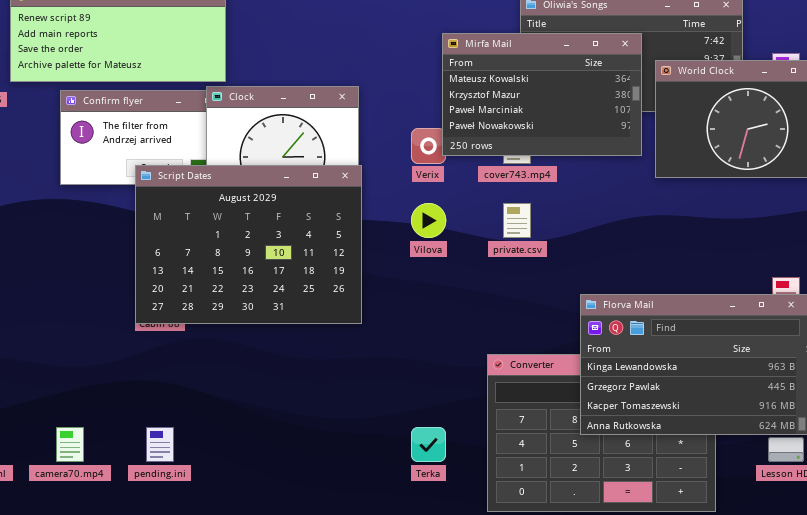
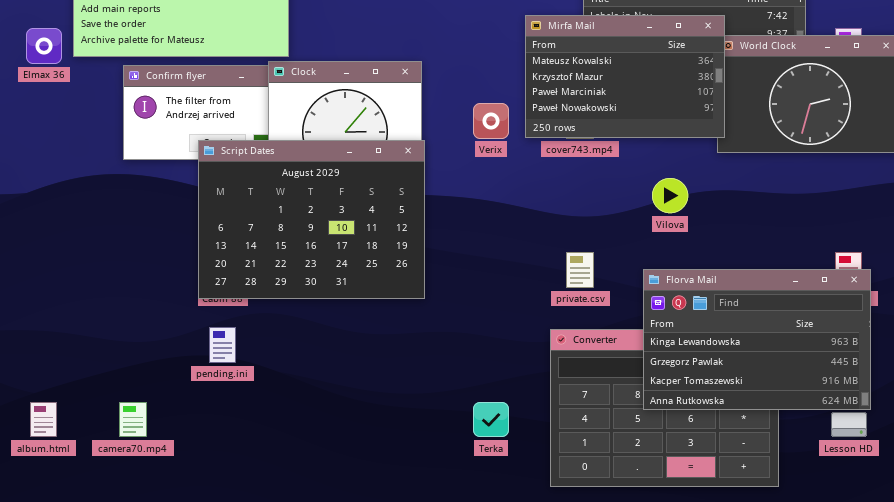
Mirfa Mail: [442,33,642,156] -> [525,15,725,138], moved
Vilova: [411,203,446,238] -> [652,178,688,213], moved
private.csv: [503,203,531,238] -> [566,252,594,288], moved
pending.ini: [146,427,174,462] -> [209,327,236,363], moved

